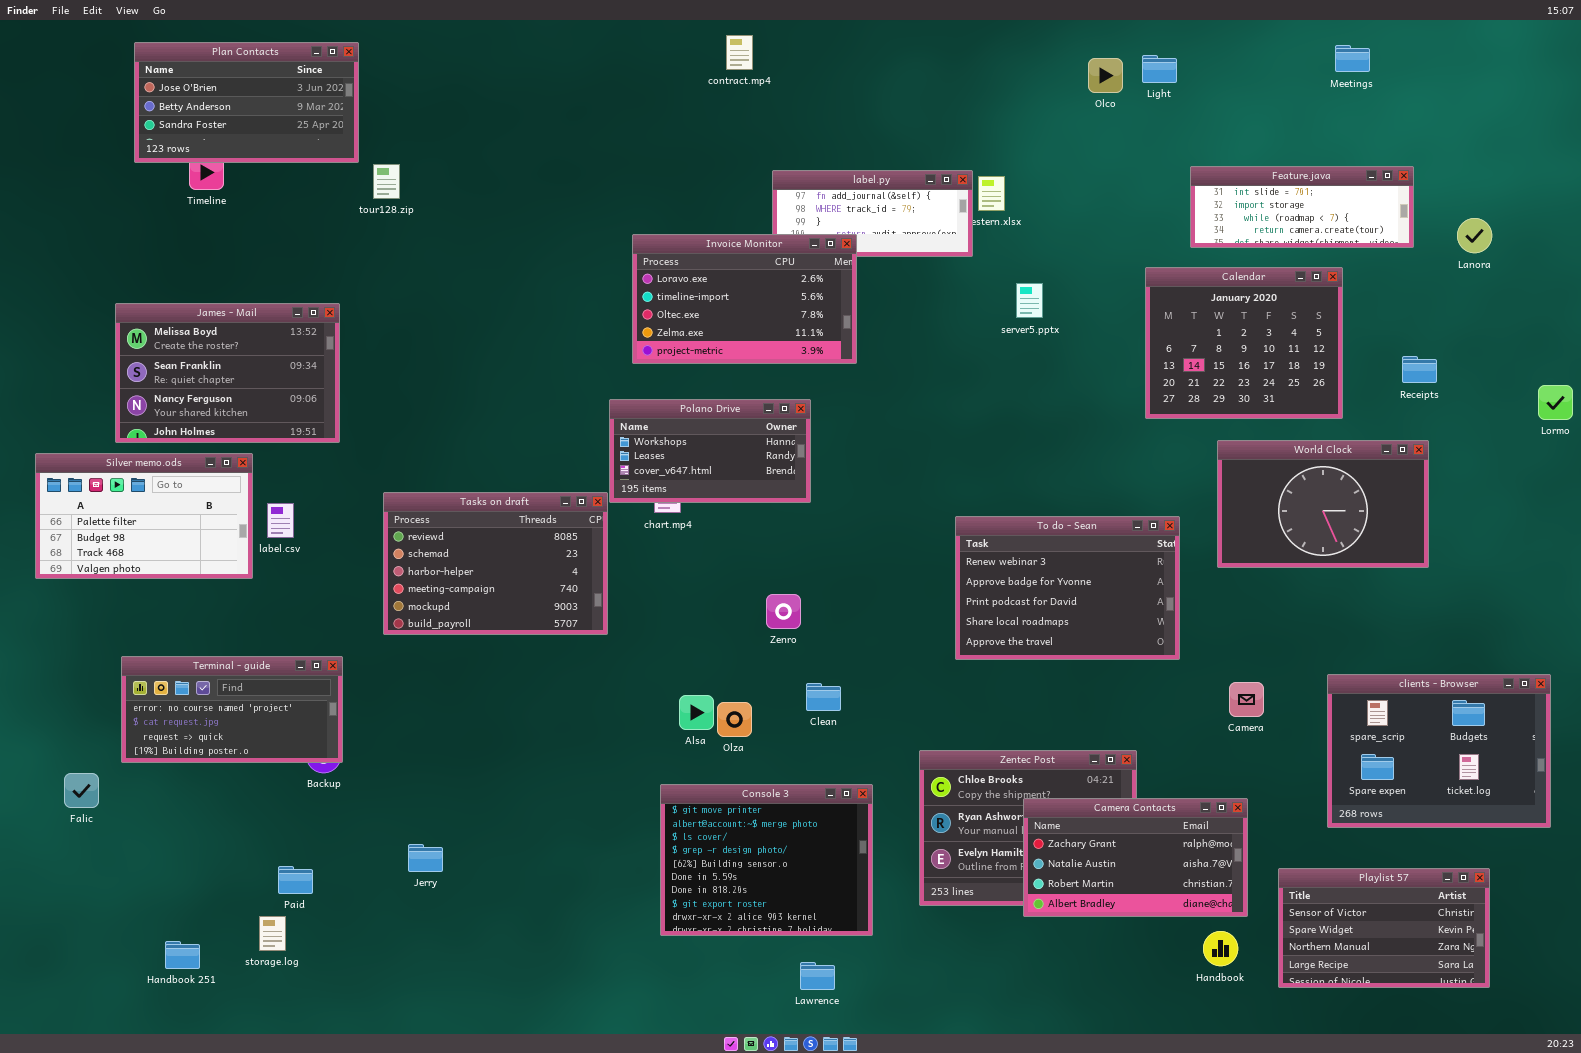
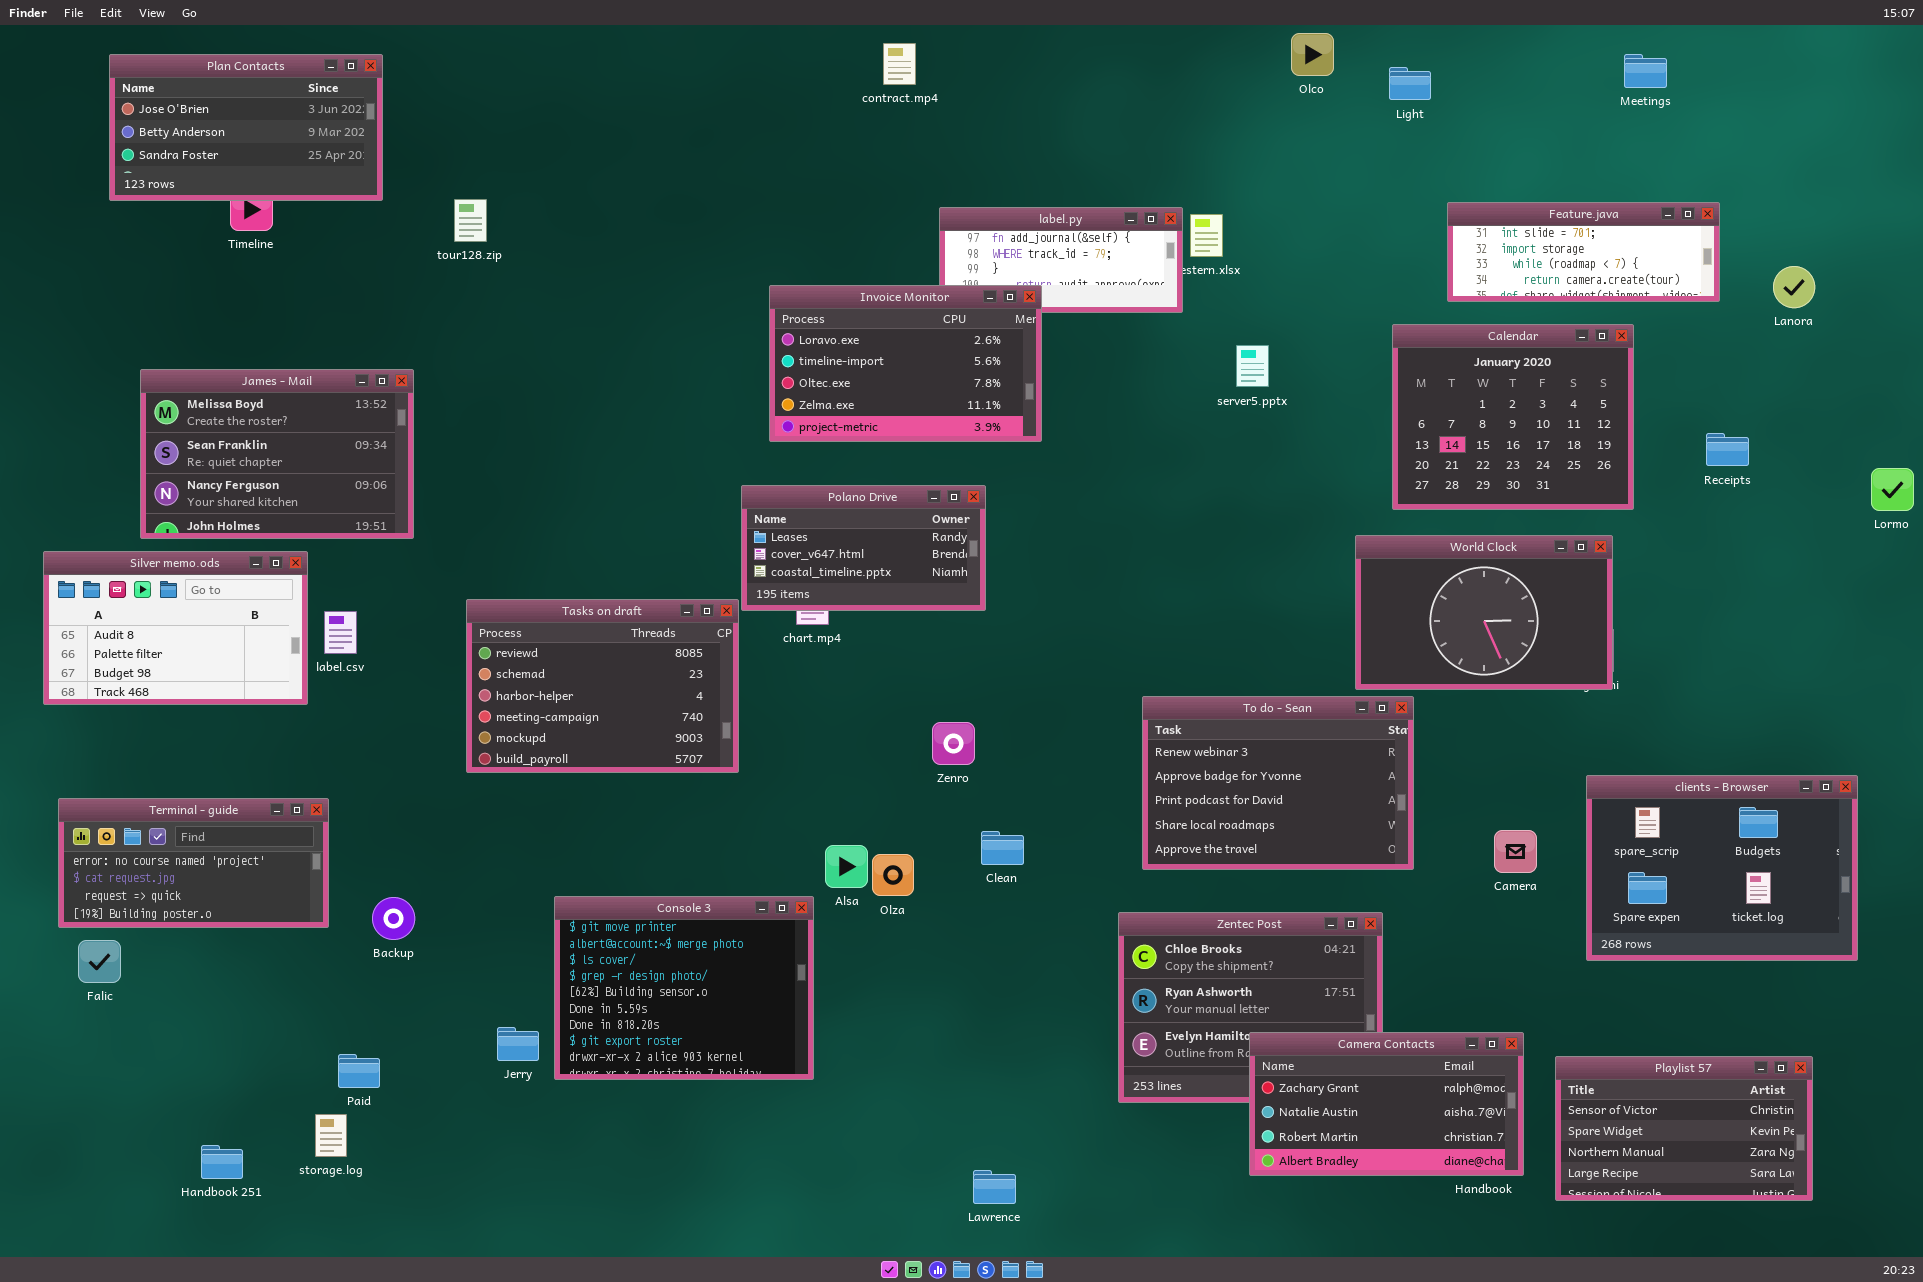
Plan Contacts: [134,42,359,163] -> [109,54,383,201], moved
Olco: [1088,58,1123,93] -> [1291,33,1334,76], moved
Polano Drive: [609,399,811,503] -> [741,485,986,611], scrolled down 1 row
World Clock: [1217,440,1429,568] -> [1355,535,1613,690], moved
Silver memo.ods: [35,453,253,579] -> [43,551,308,705], scrolled up 1 row
To do - Sean: [955,516,1180,660] -> [1142,696,1414,870], moved
Terminal - guide: [121,656,343,763] -> [58,798,329,928], moved
clients - Browser: [1327,674,1551,828] -> [1586,775,1858,961], moved
Console 3: [660,784,873,936] -> [554,896,814,1080], moved
Camera Contacts: [1023,798,1248,917] -> [1249,1032,1524,1176], moved

